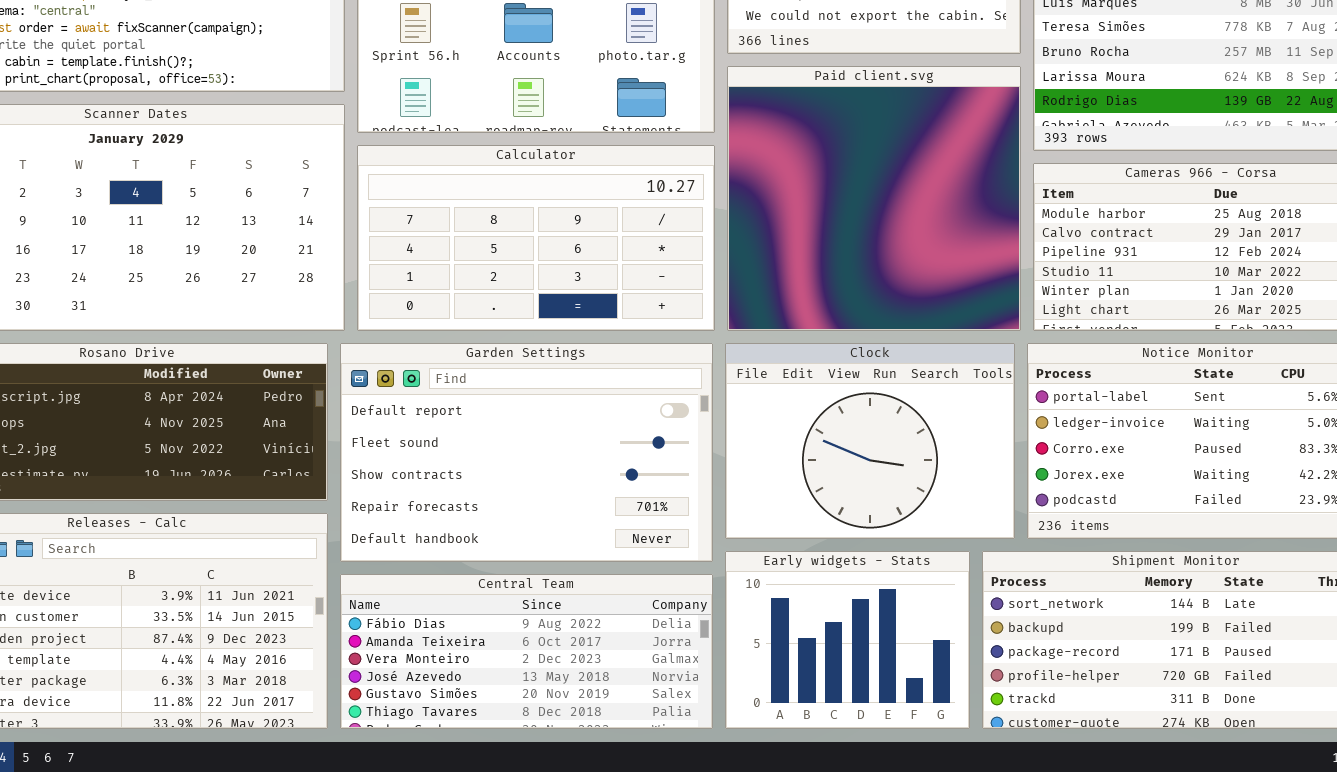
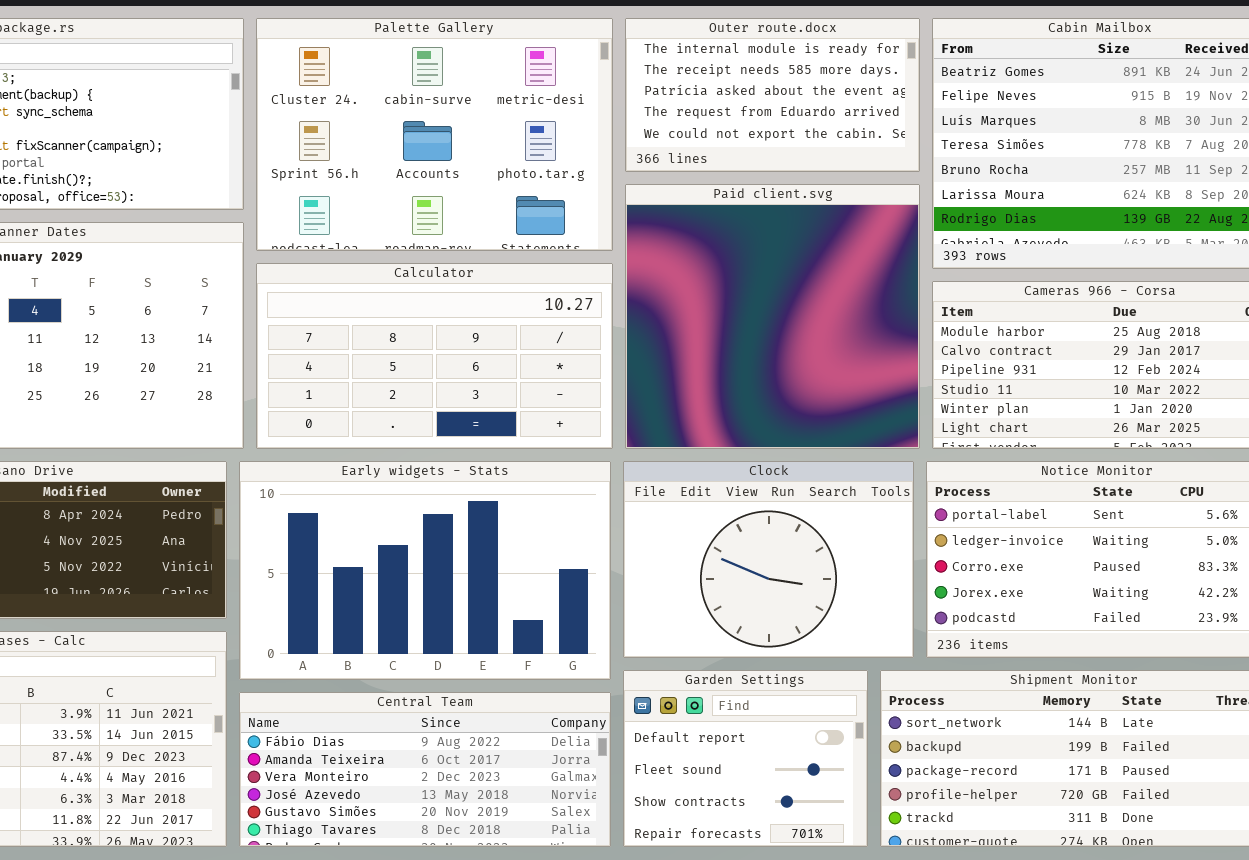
Garden Settings: [340,343,713,562] -> [623,670,868,847], moved, resized
Early widgets - Stats: [725,551,970,729] -> [239,461,611,680], moved, resized

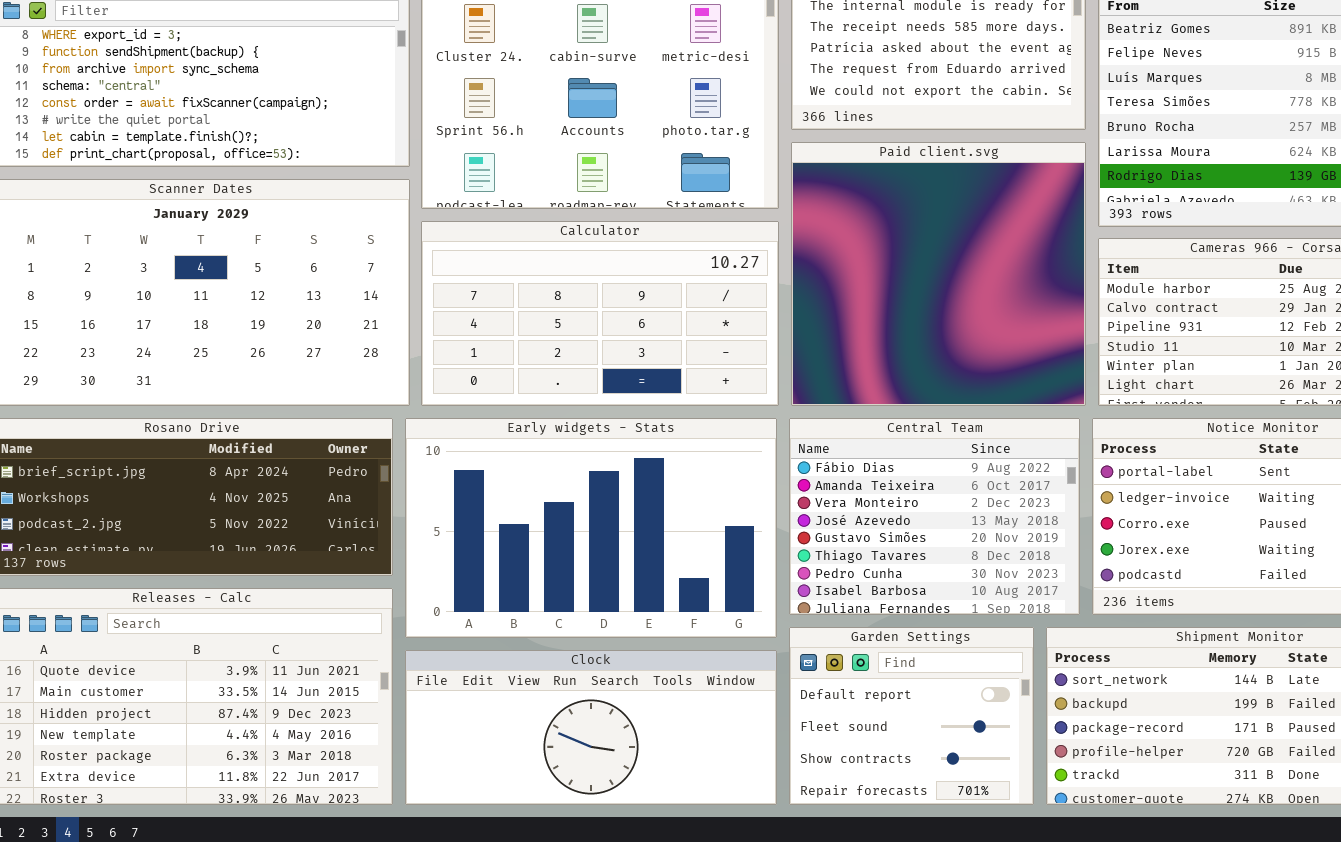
Clock: [623,461,914,658] -> [405,650,777,805], moved, resized
Central Team: [239,692,611,847] -> [789,418,1080,615], moved, resized

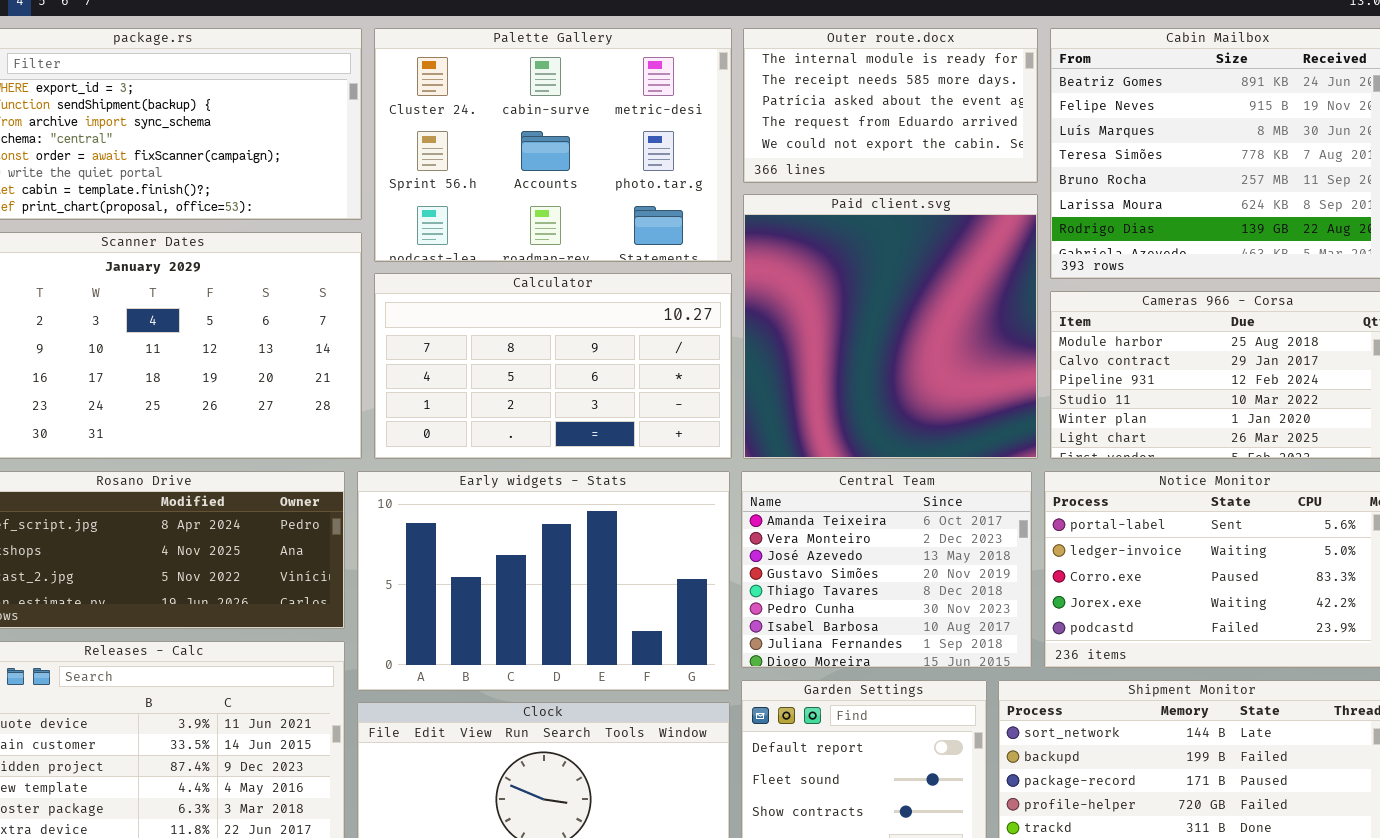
Central Team: [789,418,1080,615] -> [741,471,1032,668], scrolled down 1 row

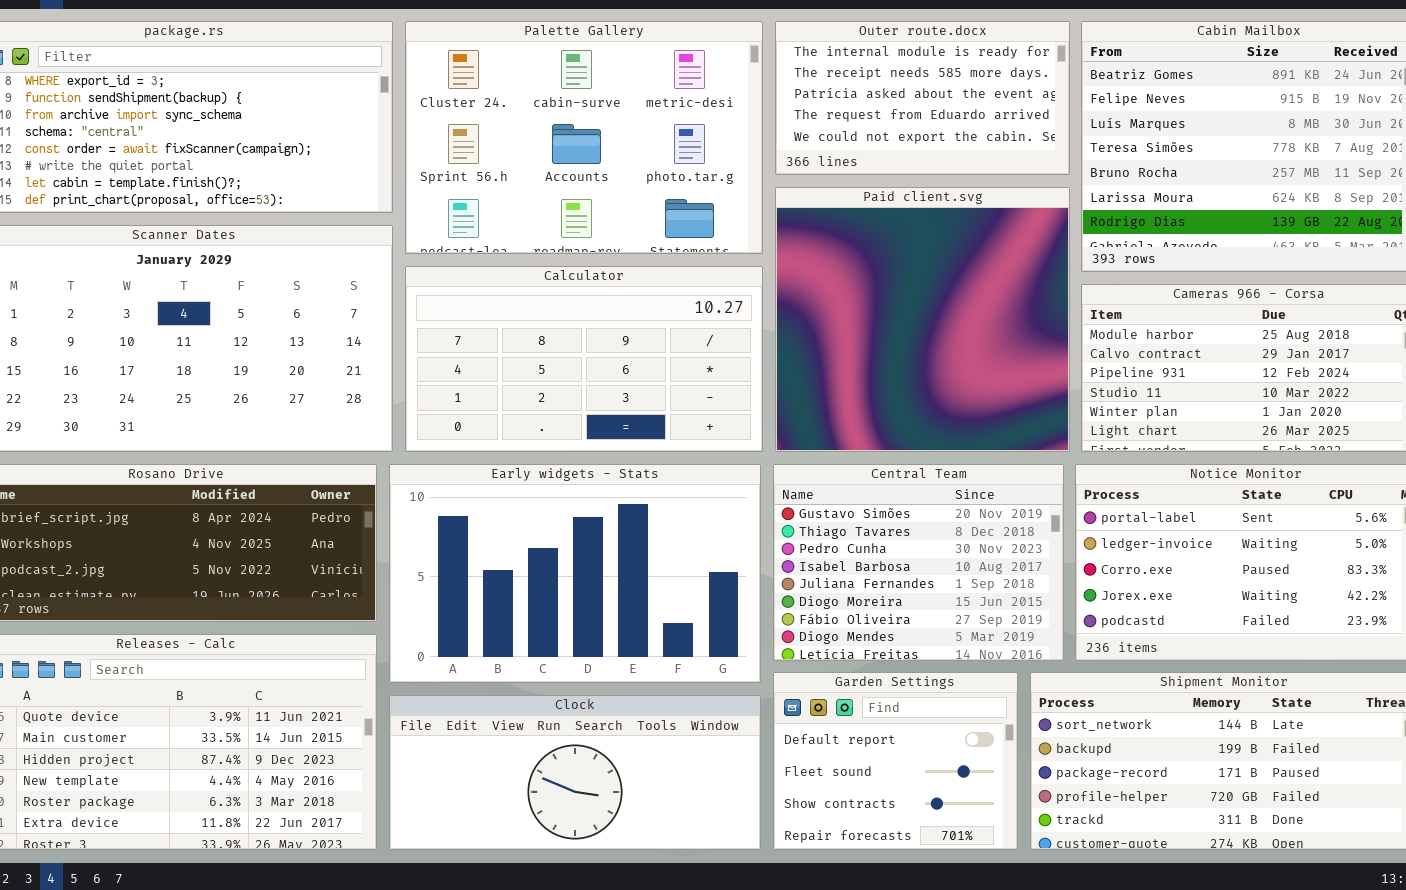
Central Team: [741,471,1032,668] -> [773,464,1064,661], scrolled down 3 rows

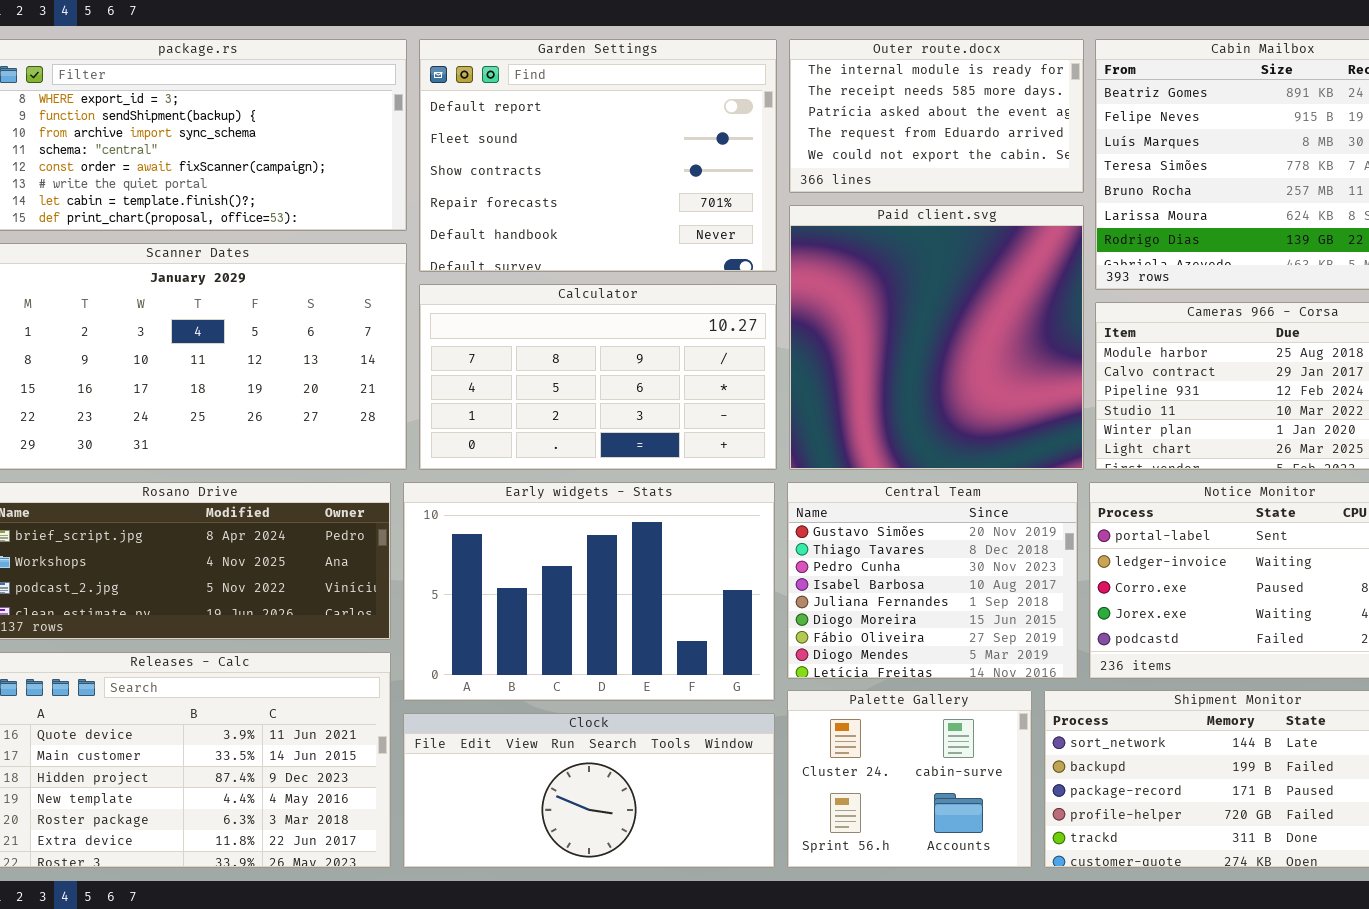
Palette Gallery: [405,21,763,254] -> [787,690,1032,868], moved, resized
Garden Settings: [773,672,1018,850] -> [419,39,777,272], moved, resized

